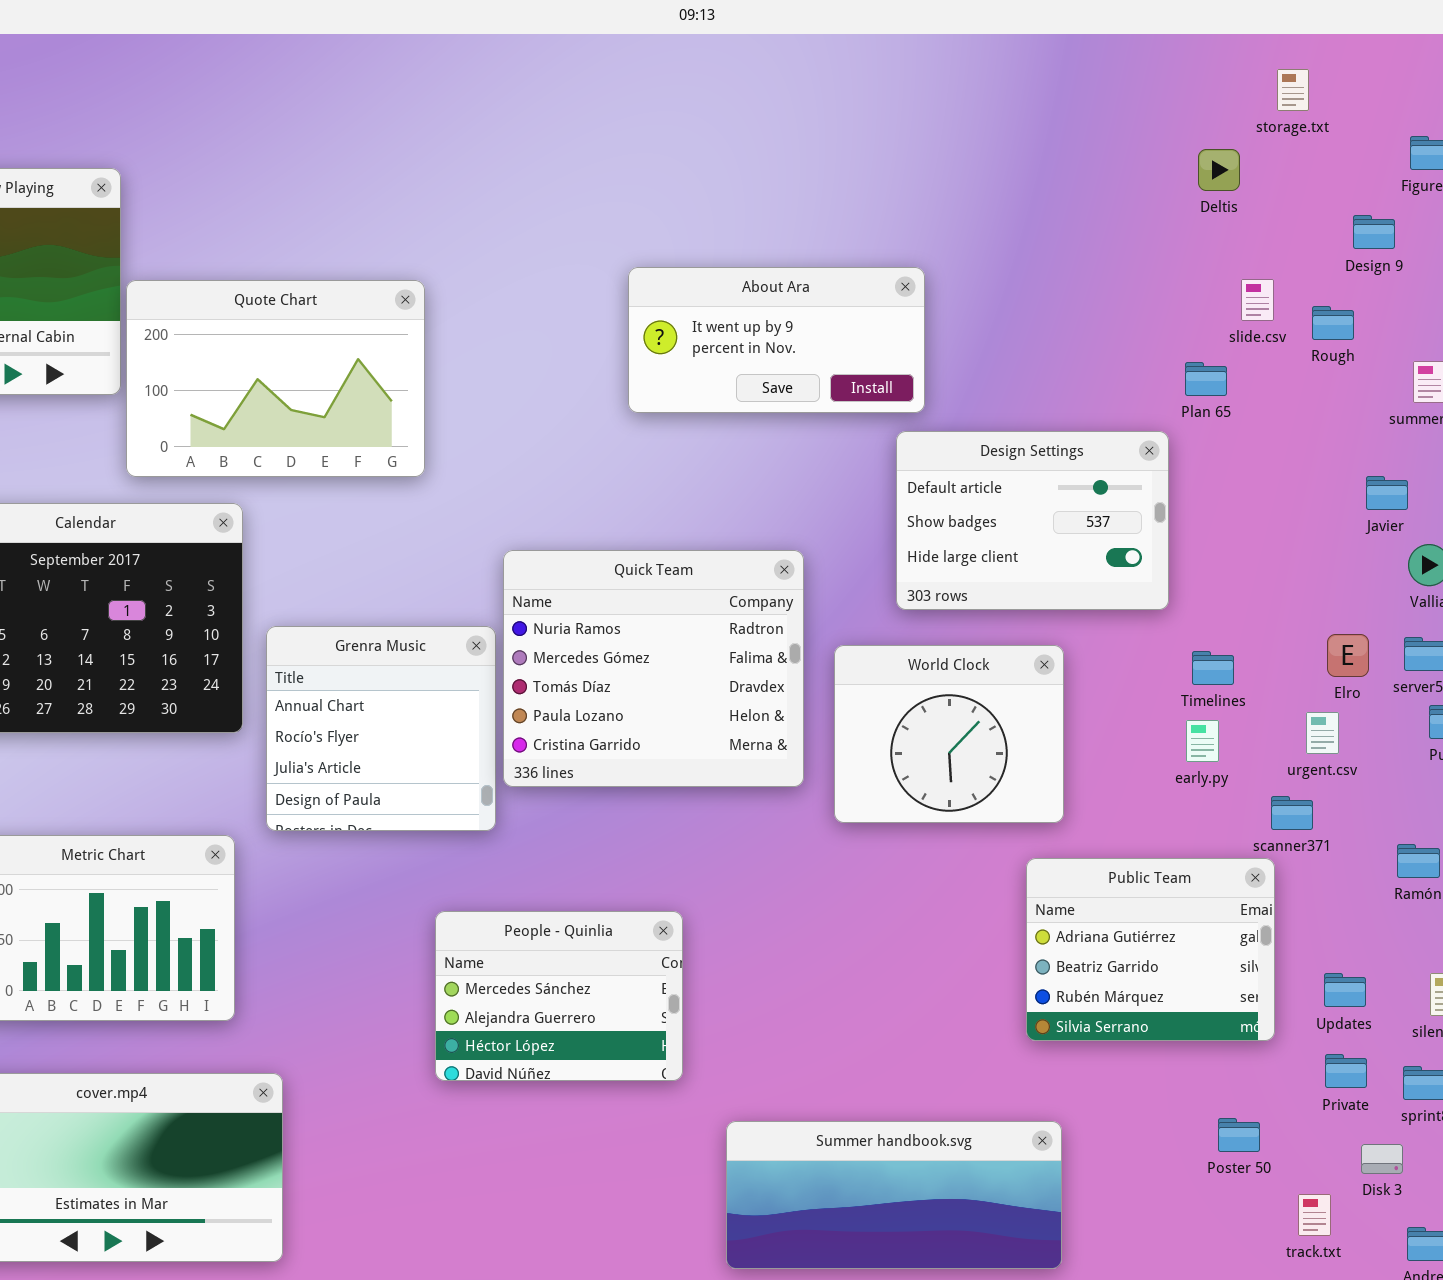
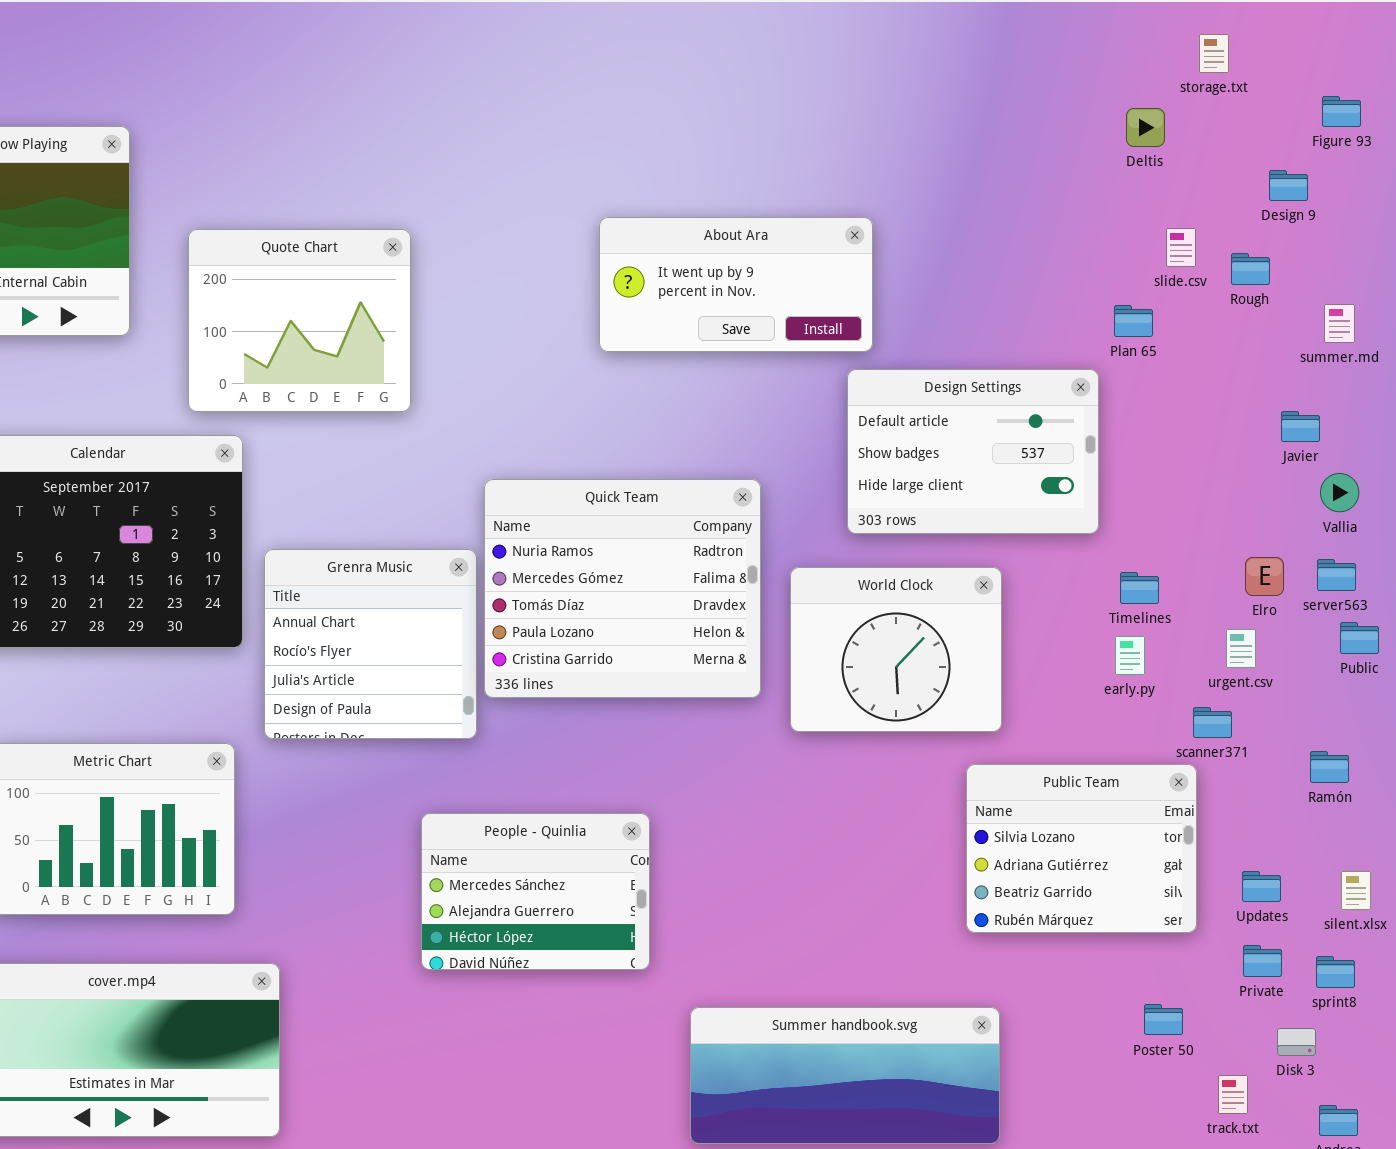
Quote Chart: [126,280,425,477] -> [188,229,411,412], resized
Public Team: [1026,858,1275,1041] -> [966,764,1197,933], scrolled up 1 row

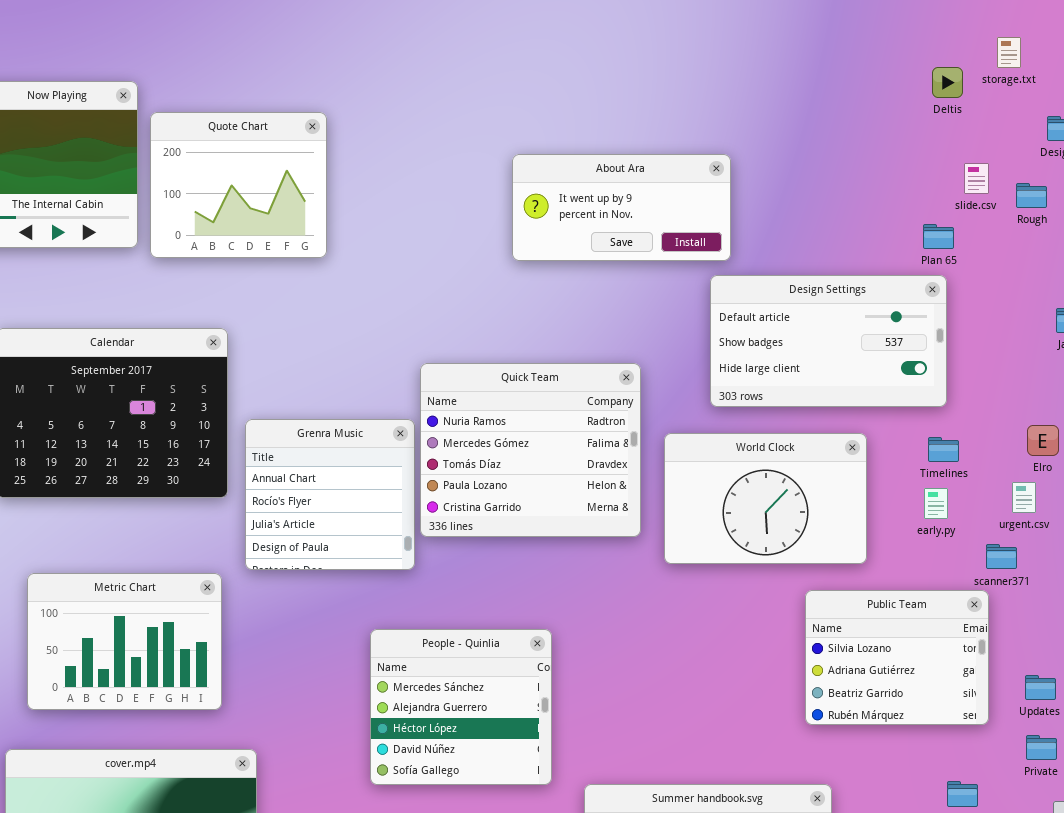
storage.txt: [1199,34,1229,73] -> [997,37,1021,68], moved
Quote Chart: [188,229,411,412] -> [150,112,327,258], moved
Design Settings: [847,369,1099,534] -> [710,275,947,407], resized
World Clock: [790,567,1002,732] -> [664,433,867,564], resized
People - Quinlia: [421,813,650,970] -> [370,629,552,785], resized

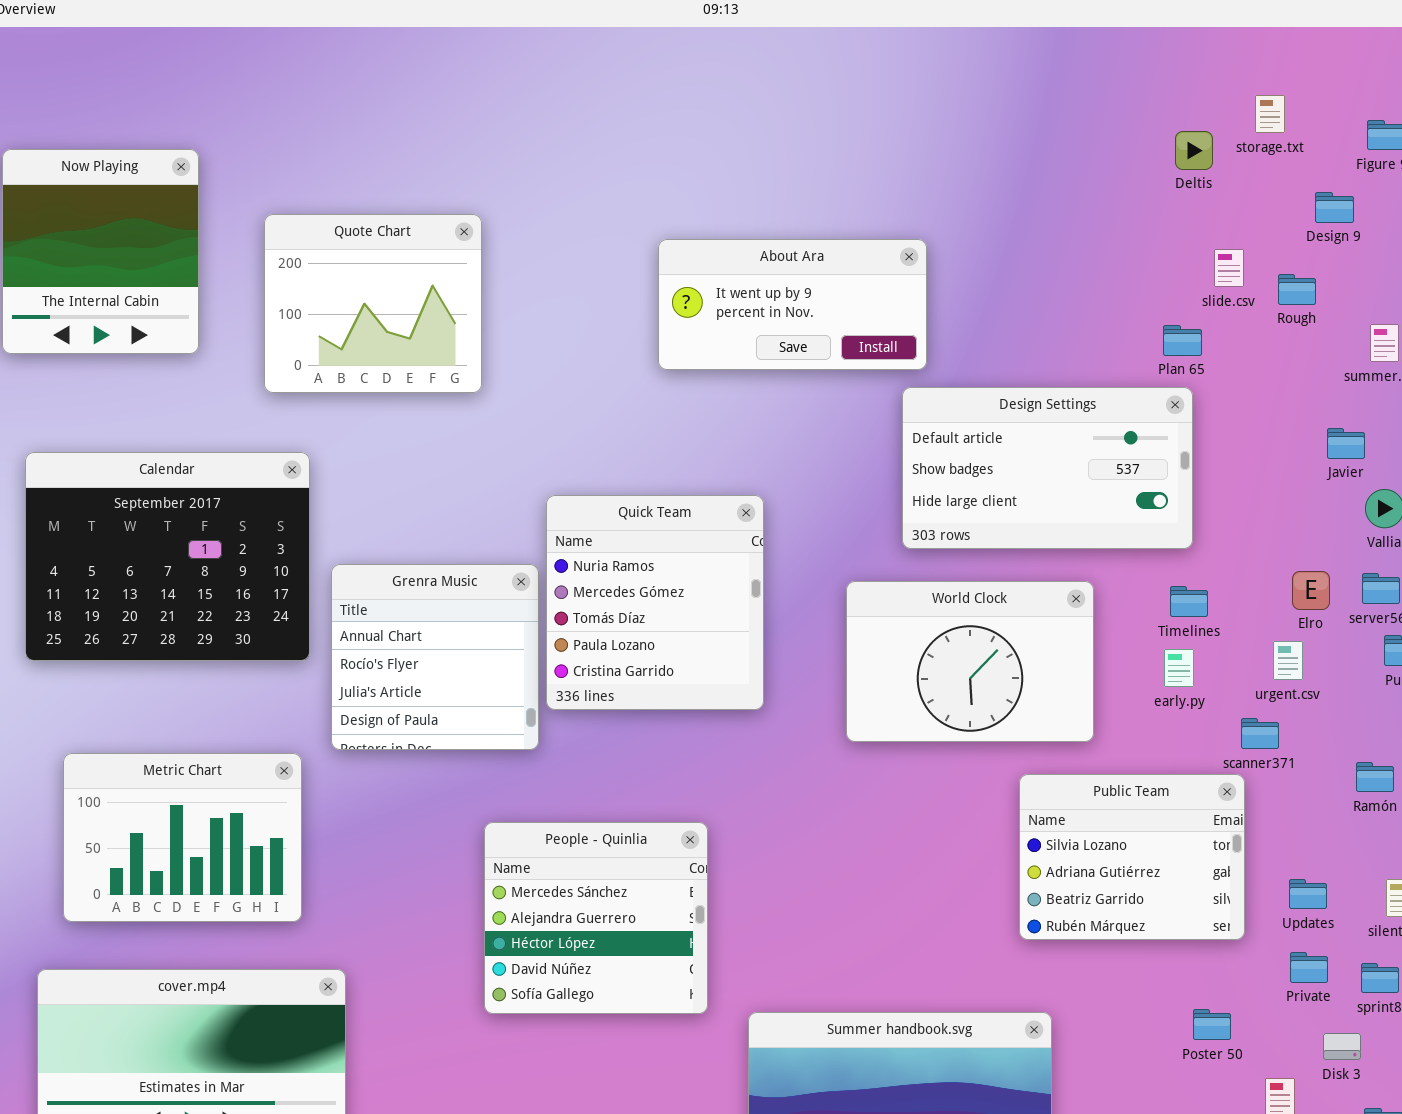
Quote Chart: [150,112,327,258] -> [264,214,482,393], moved
Quick Team: [420,363,641,537] -> [546,495,764,710], resized

